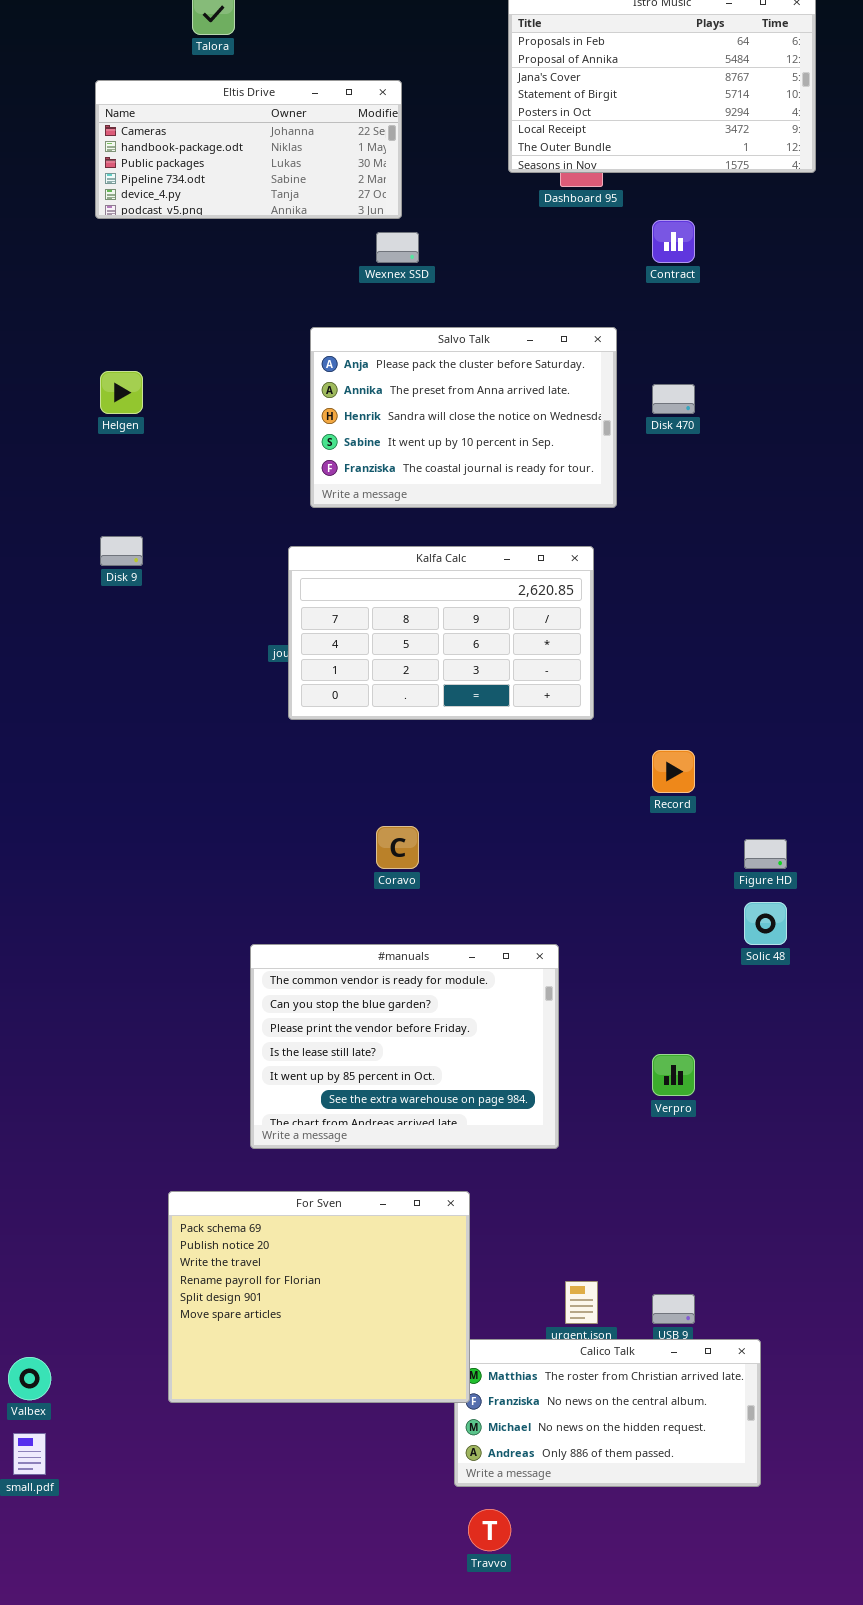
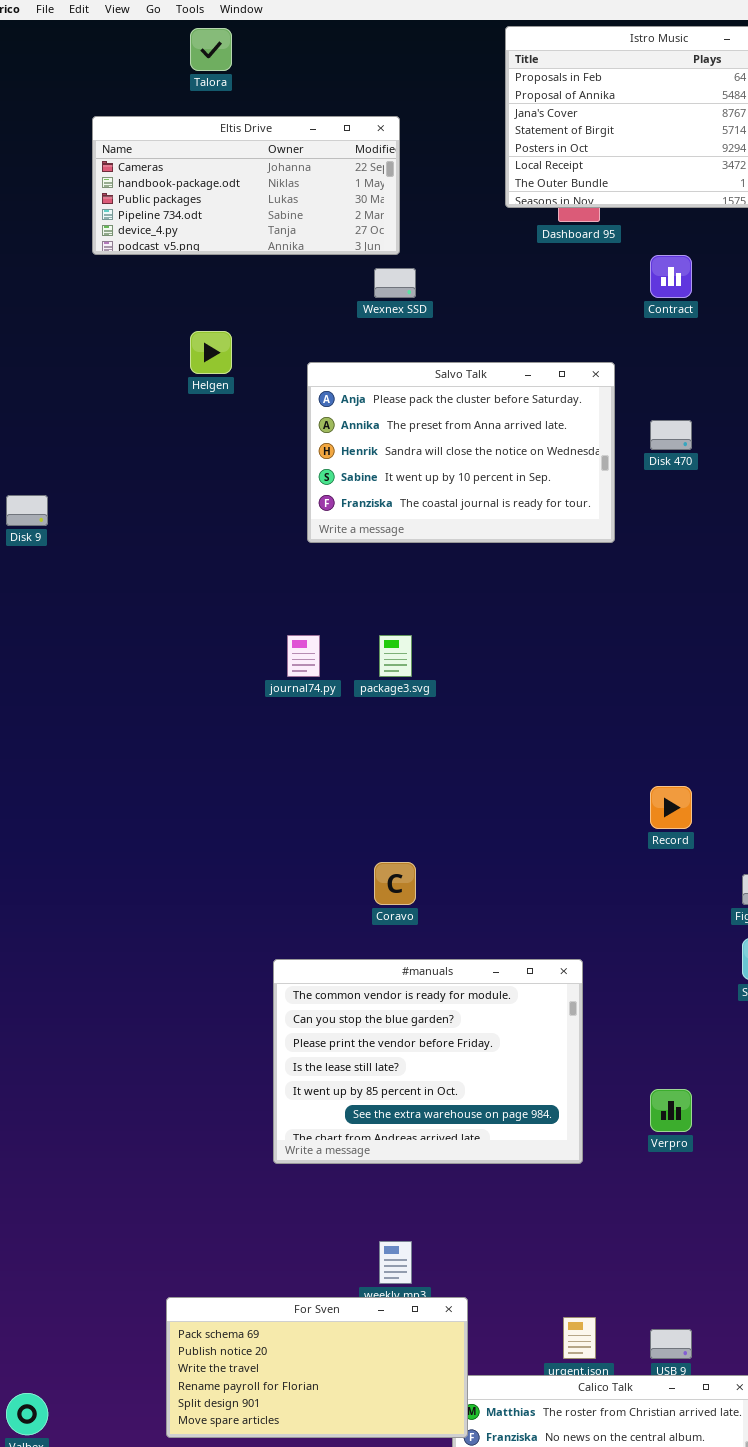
Helgen: [100,371,143,414] -> [190,331,232,374], moved
Disk 9: [100,536,143,566] -> [6,495,48,526], moved
Kalfa Calc: [288,546,594,720] -> none, closed
#manuals: [250,944,559,1149] -> [273,959,583,1164], moved
For Sven: [168,1191,470,1403] -> [166,1297,468,1438], resized

